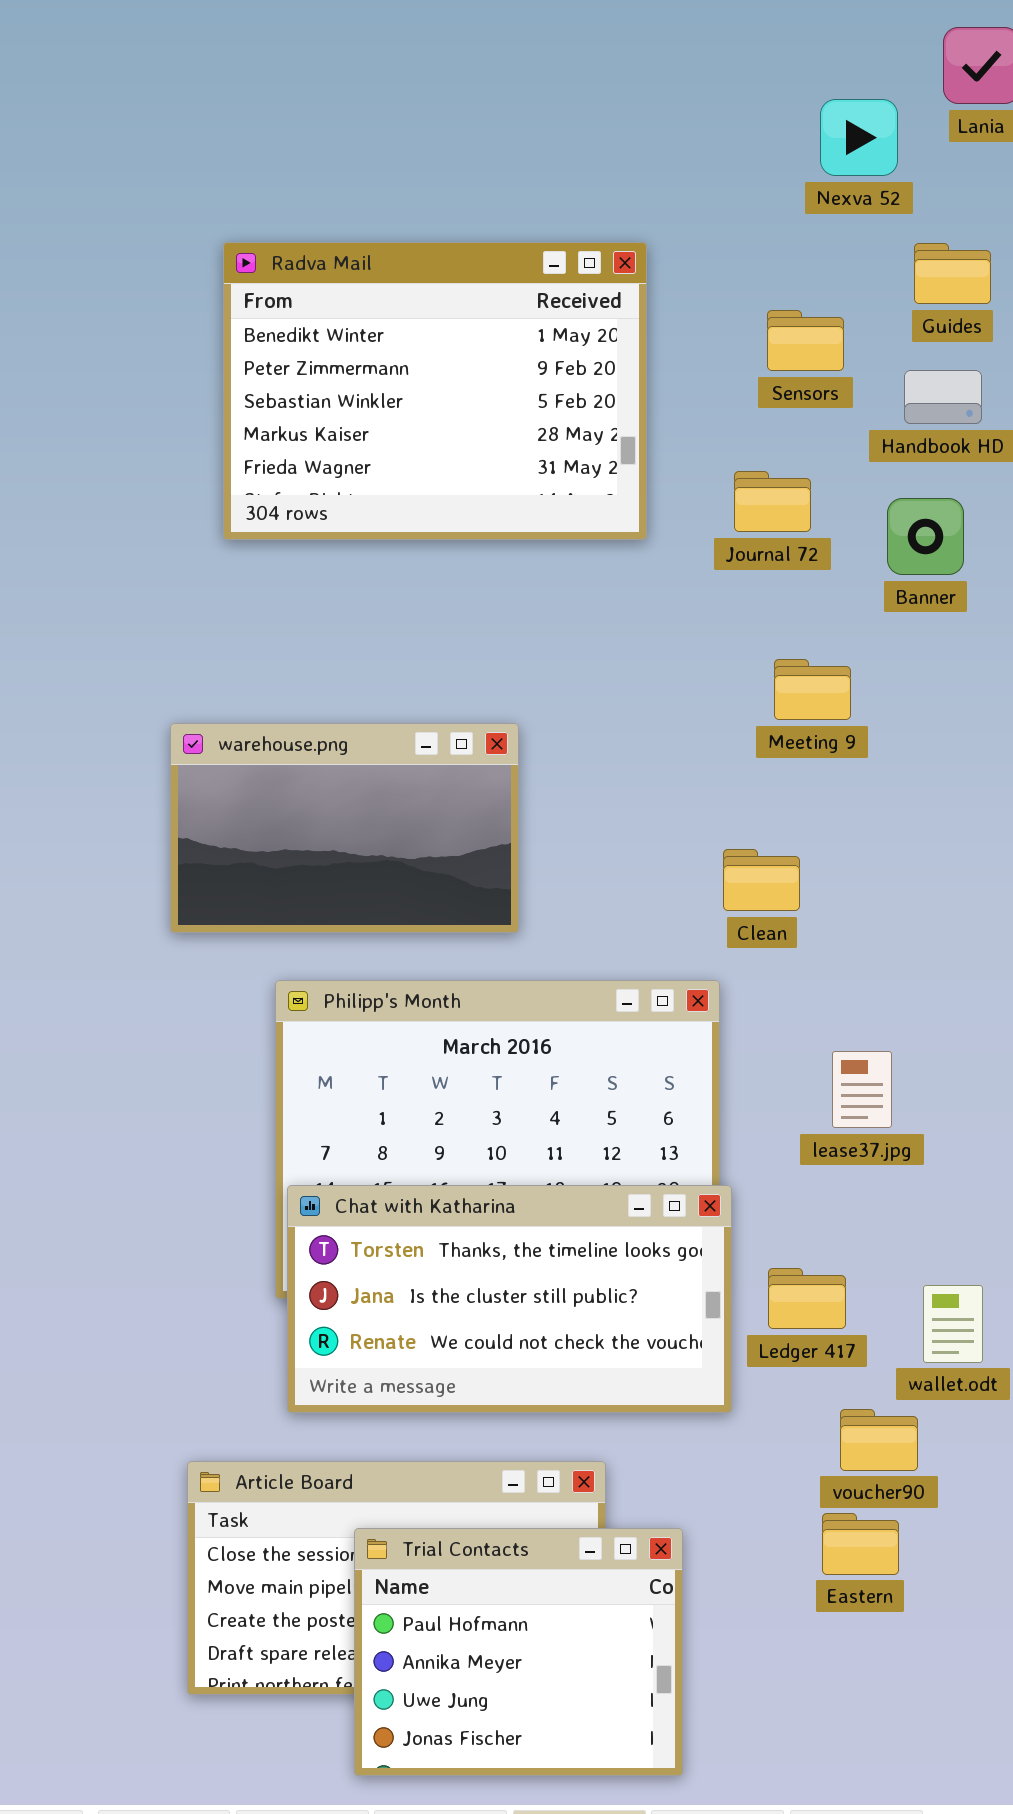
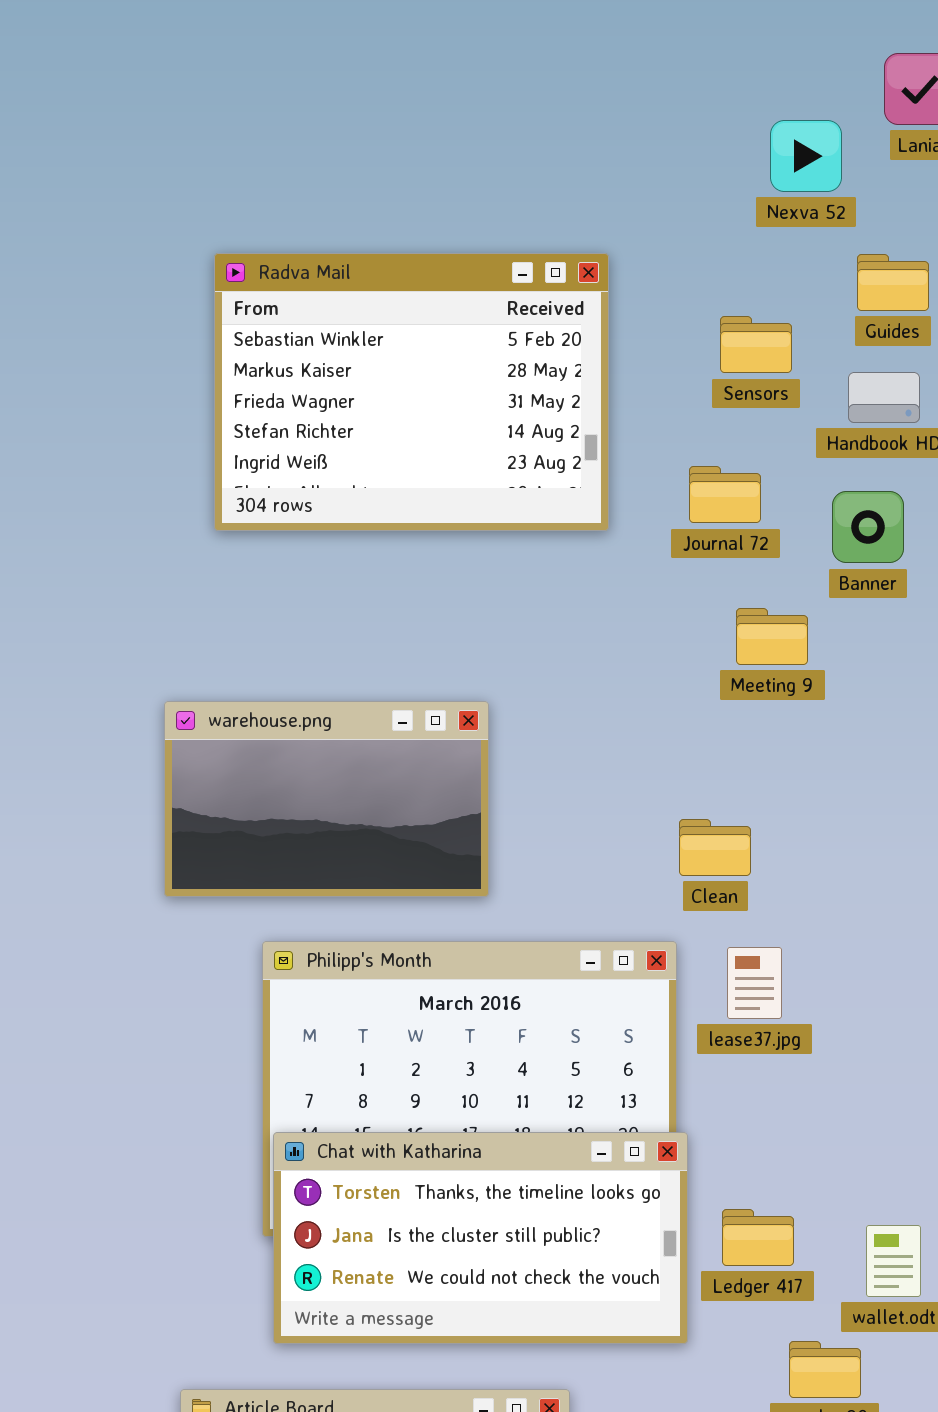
Radva Mail: [223,242,647,540] -> [214,253,609,531], scrolled down 2 rows
Meeting 9: [774,659,851,720] -> [736,608,808,665], moved
lease37.jpg: [832,1051,892,1128] -> [727,947,782,1019], moved

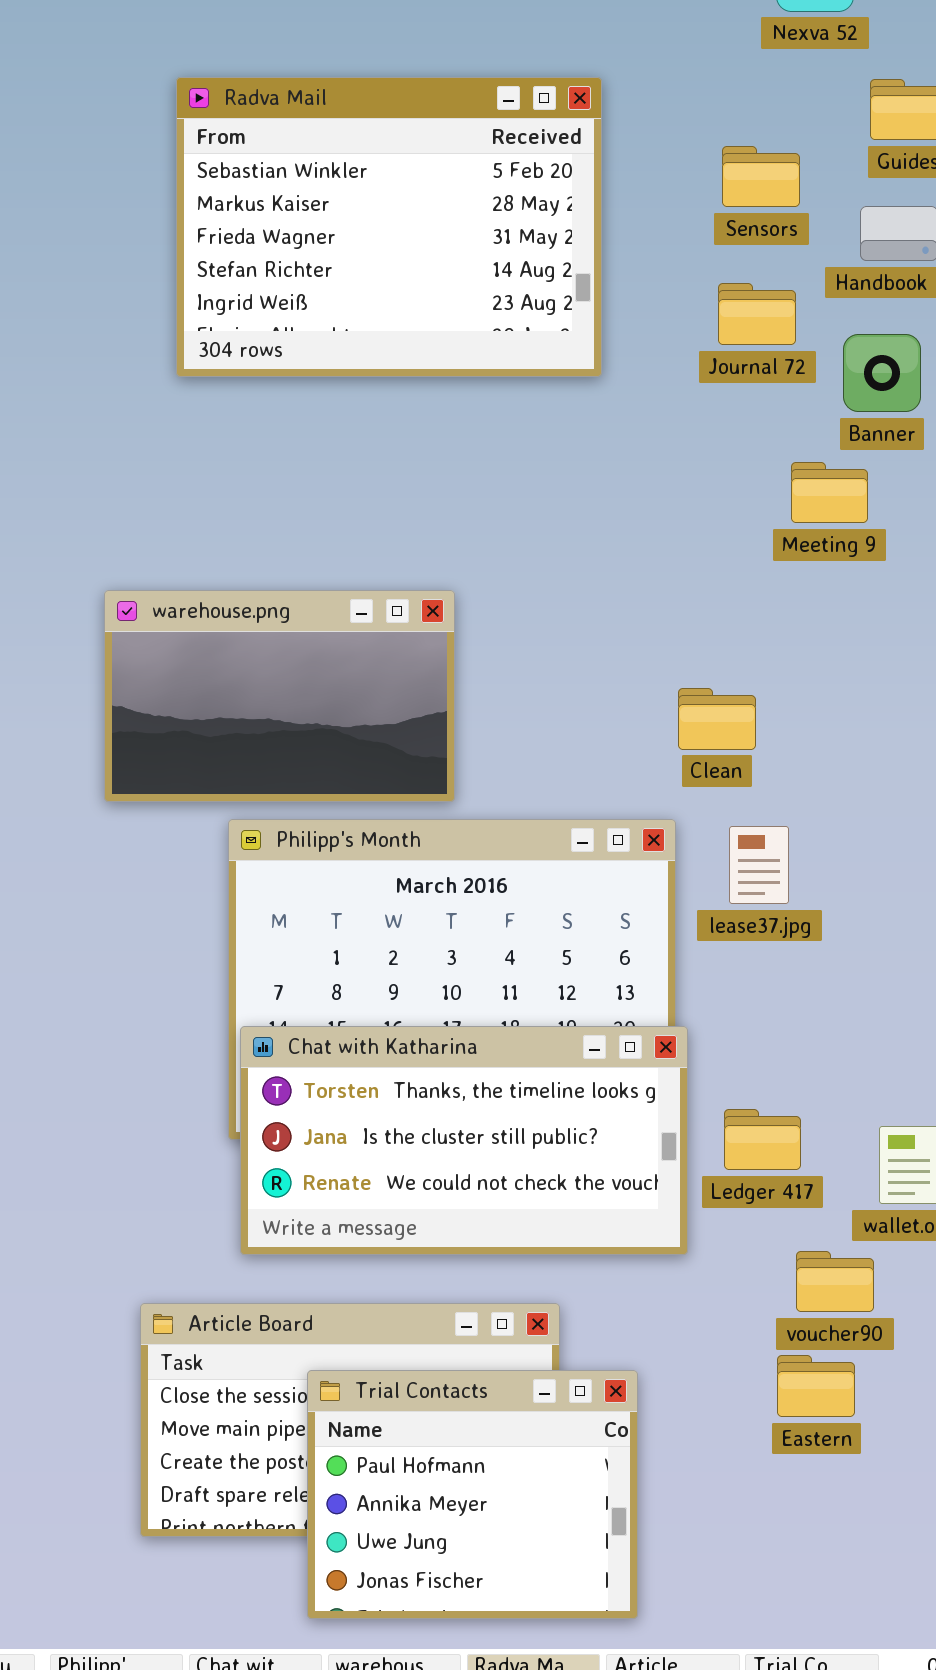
Journal 72: [689,466,761,523] -> [718,283,796,345], moved
Meeting 9: [736,608,808,665] -> [791,462,868,523], moved
warehouse.png: [164,701,489,897] -> [104,590,455,802], moved

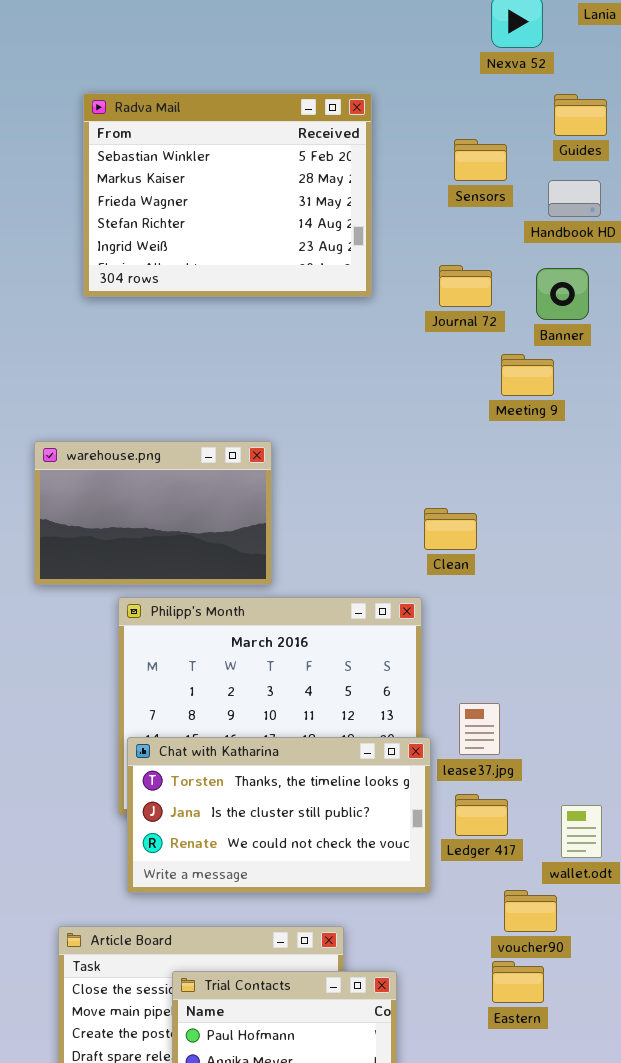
Journal 72: [718,283,796,345] -> [439,265,492,307], moved
lease37.jpg: [729,826,789,904] -> [459,703,500,755], moved

